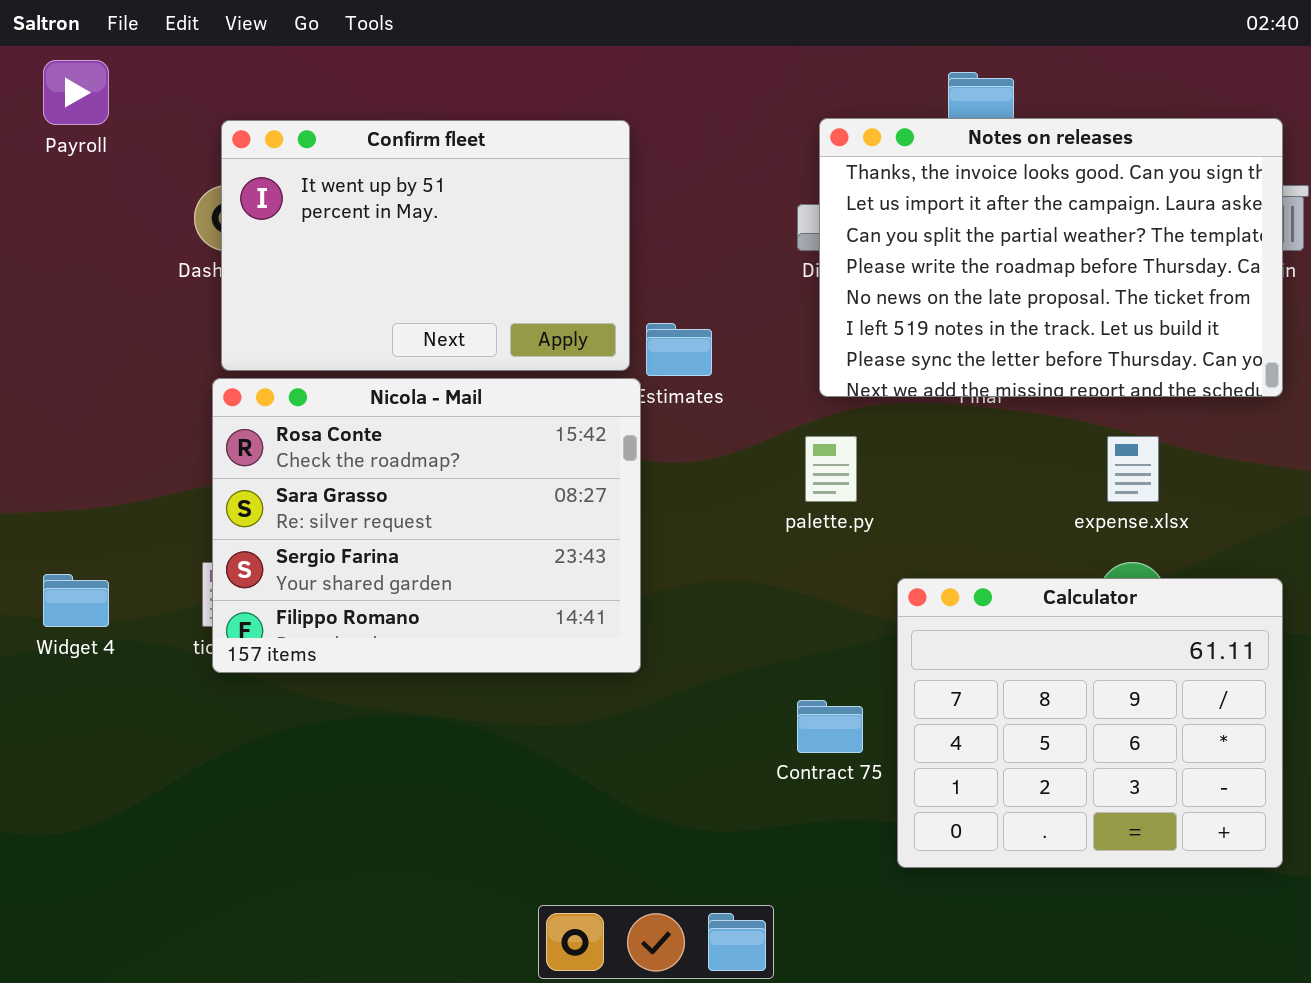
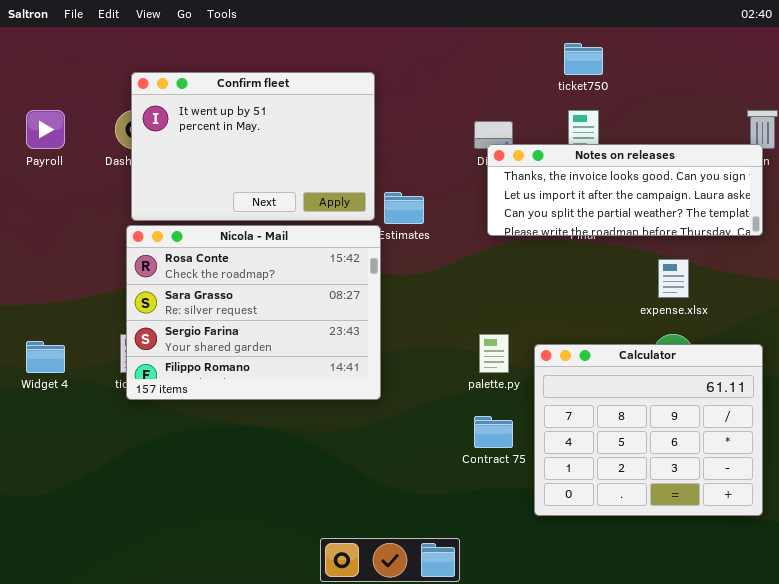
Payroll: [43,60,109,125] -> [26,110,65,149], moved
Notes on releases: [819,118,1283,397] -> [487,144,763,236], resized
palette.py: [805,436,857,502] -> [479,334,509,373], moved

